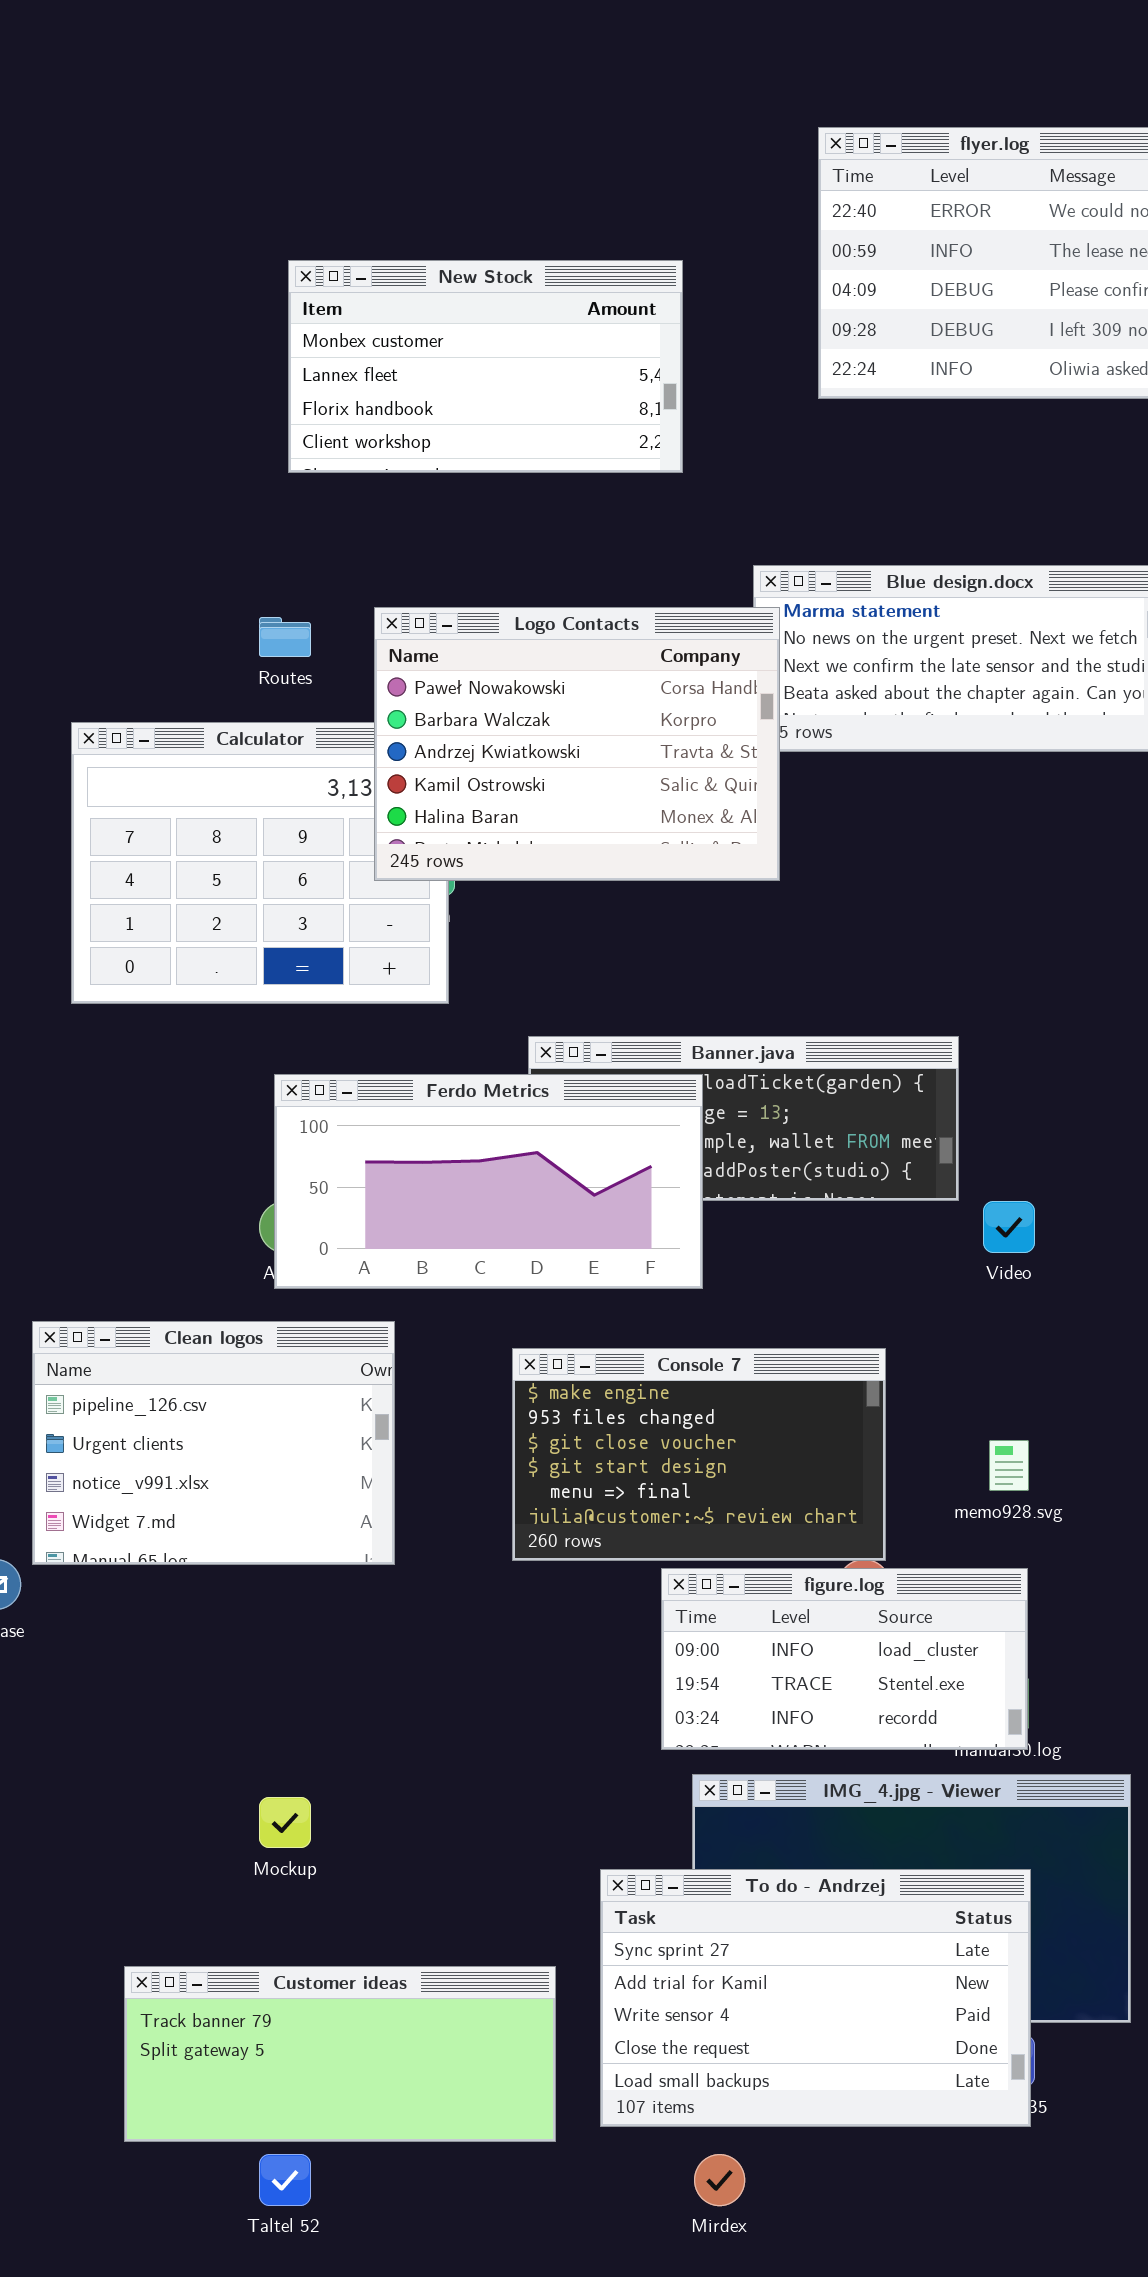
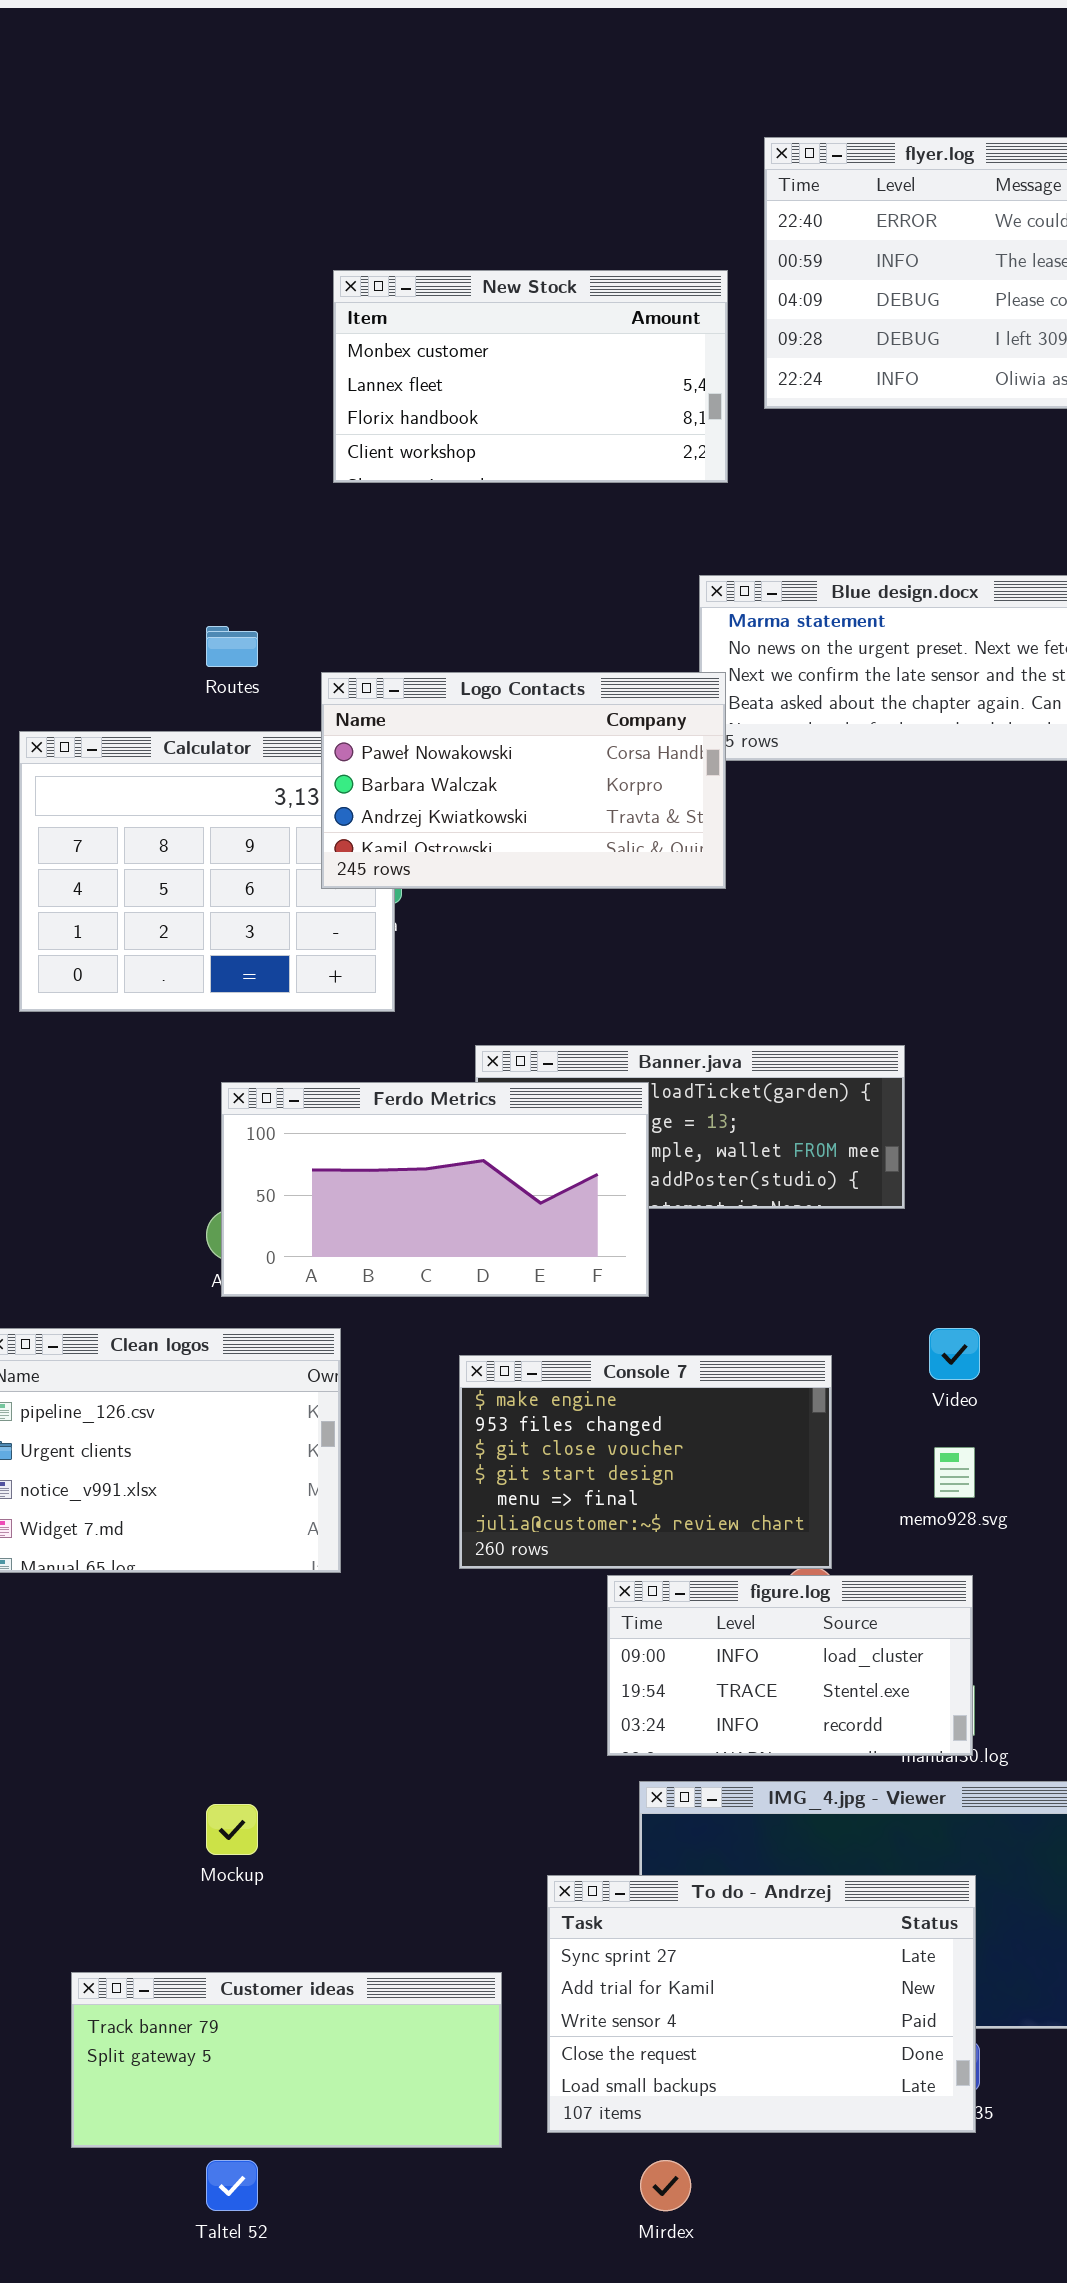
New Stock: [288,260,683,473] -> [333,270,728,483], moved
Logo Contacts: [374,607,780,881] -> [321,672,726,889], resized
Video: [983,1201,1035,1253] -> [929,1328,980,1380], moved

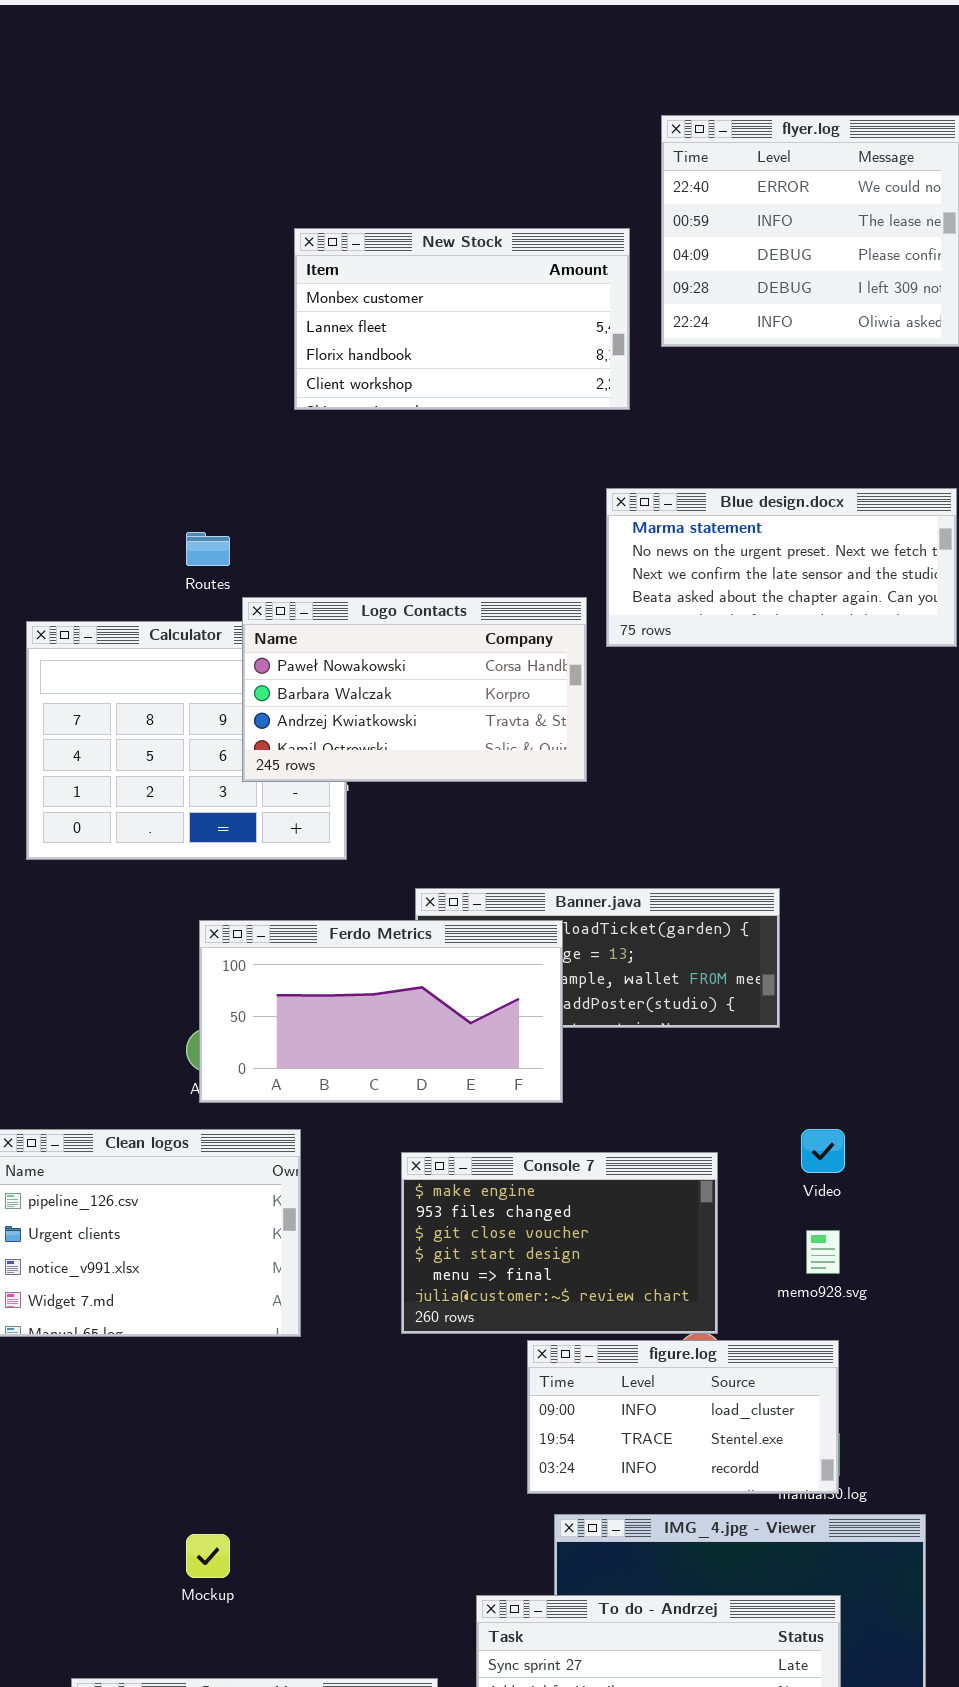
Logo Contacts: [321,672,726,889] -> [242,597,587,782], moved

